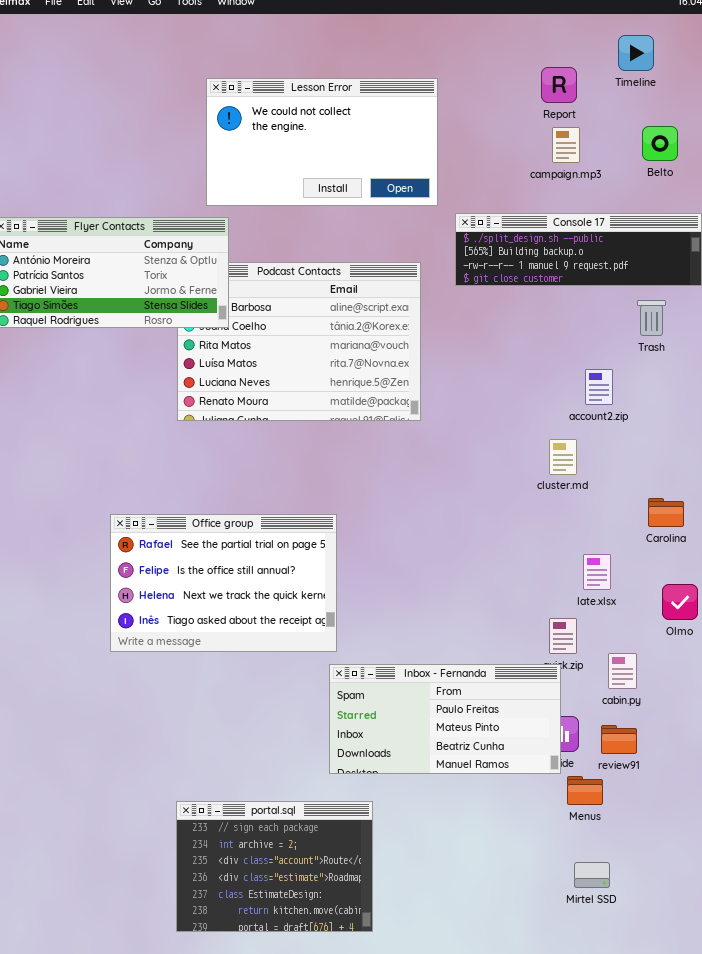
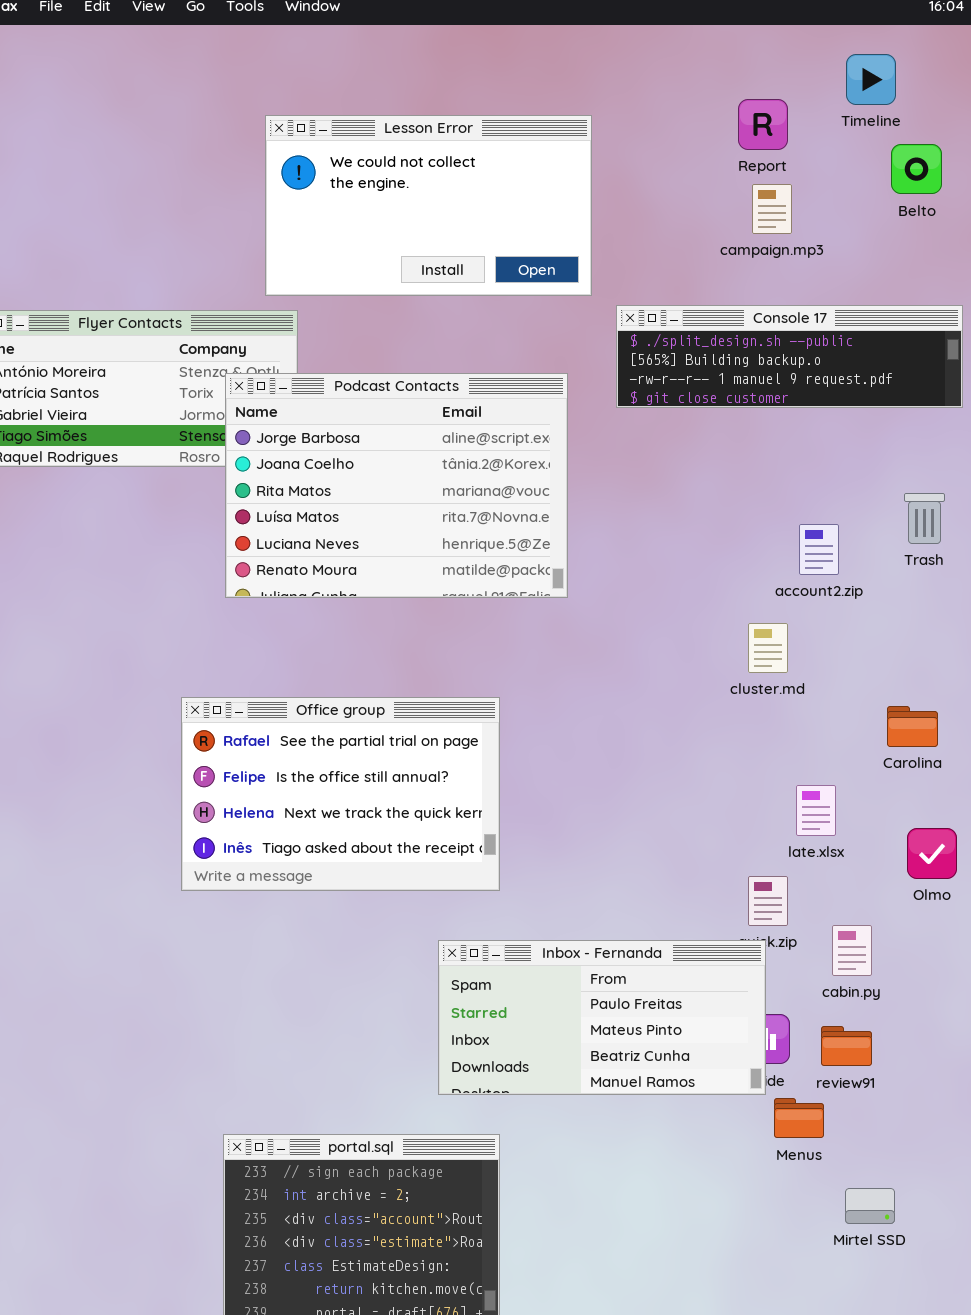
Belto: [642,126,678,161] -> [891,144,942,194], moved
Podcast Contacts: [177,262,421,421] -> [225,373,568,598], raised
Trash: [637,300,666,336] -> [904,493,945,544], moved
Office group: [110,514,337,652] -> [181,697,500,891], moved
Mirtel SSD: [574,862,610,888] -> [845,1188,895,1224], moved

